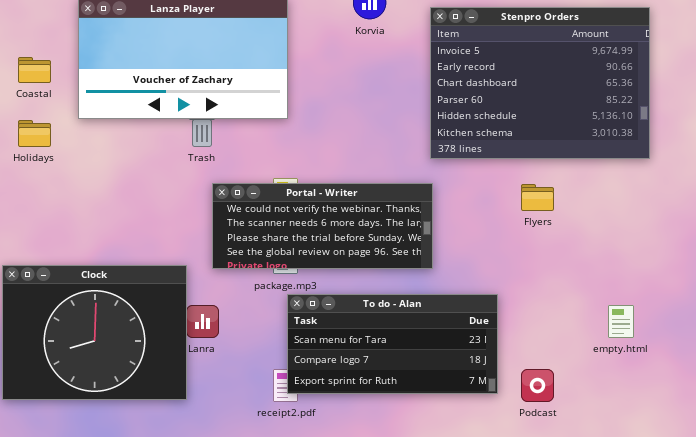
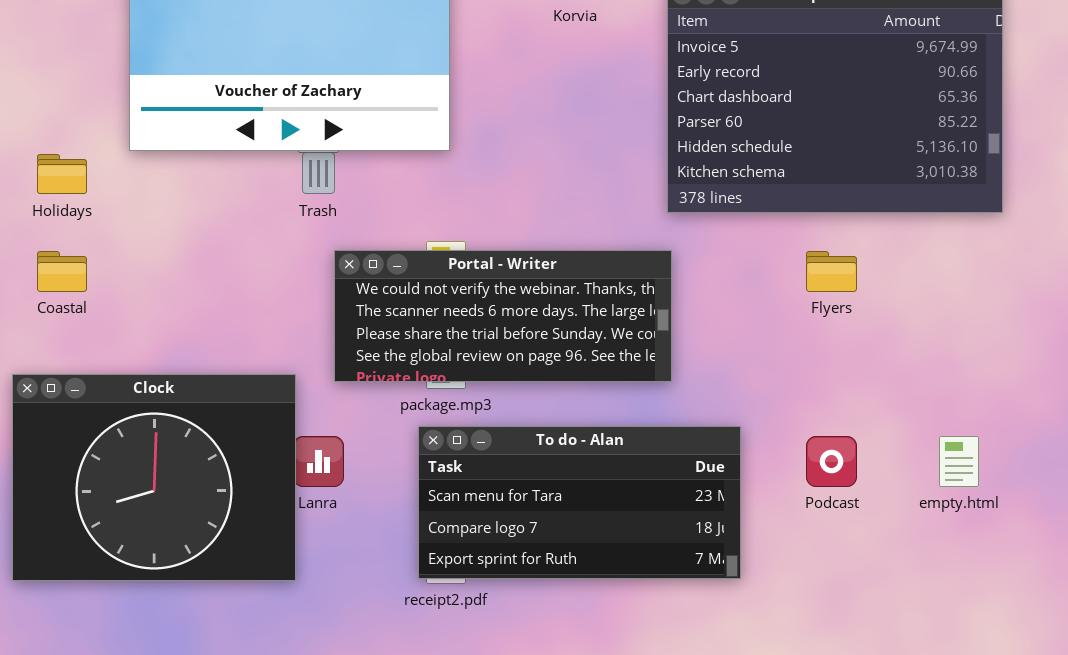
Coastal: [18,57,51,83] -> [37,251,87,292], moved
To do - Alan: [287,294,498,394] -> [418,426,741,579], moved
Podcast: [521,369,554,402] -> [806,436,857,487], moved

